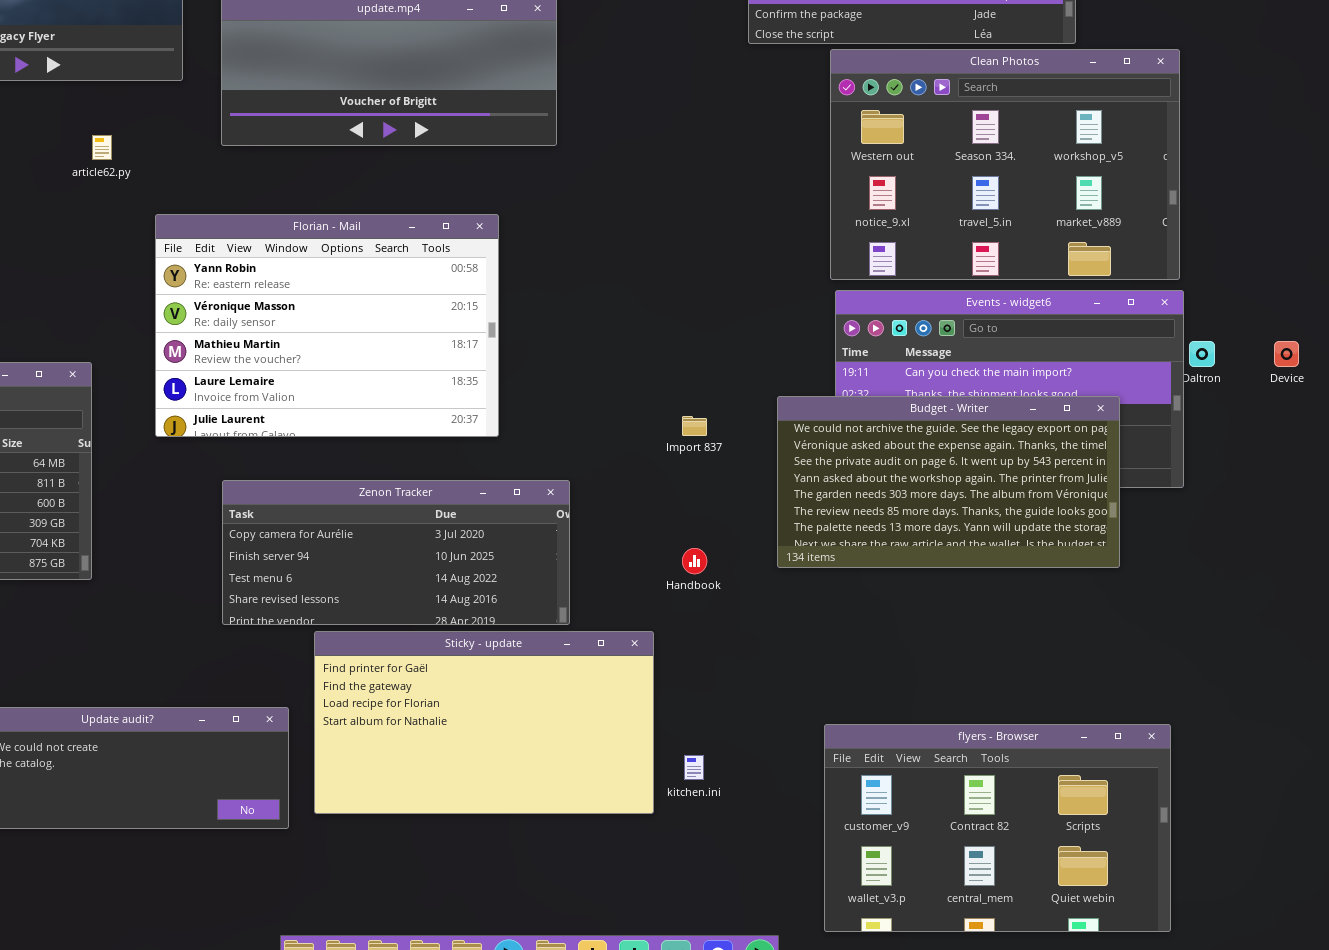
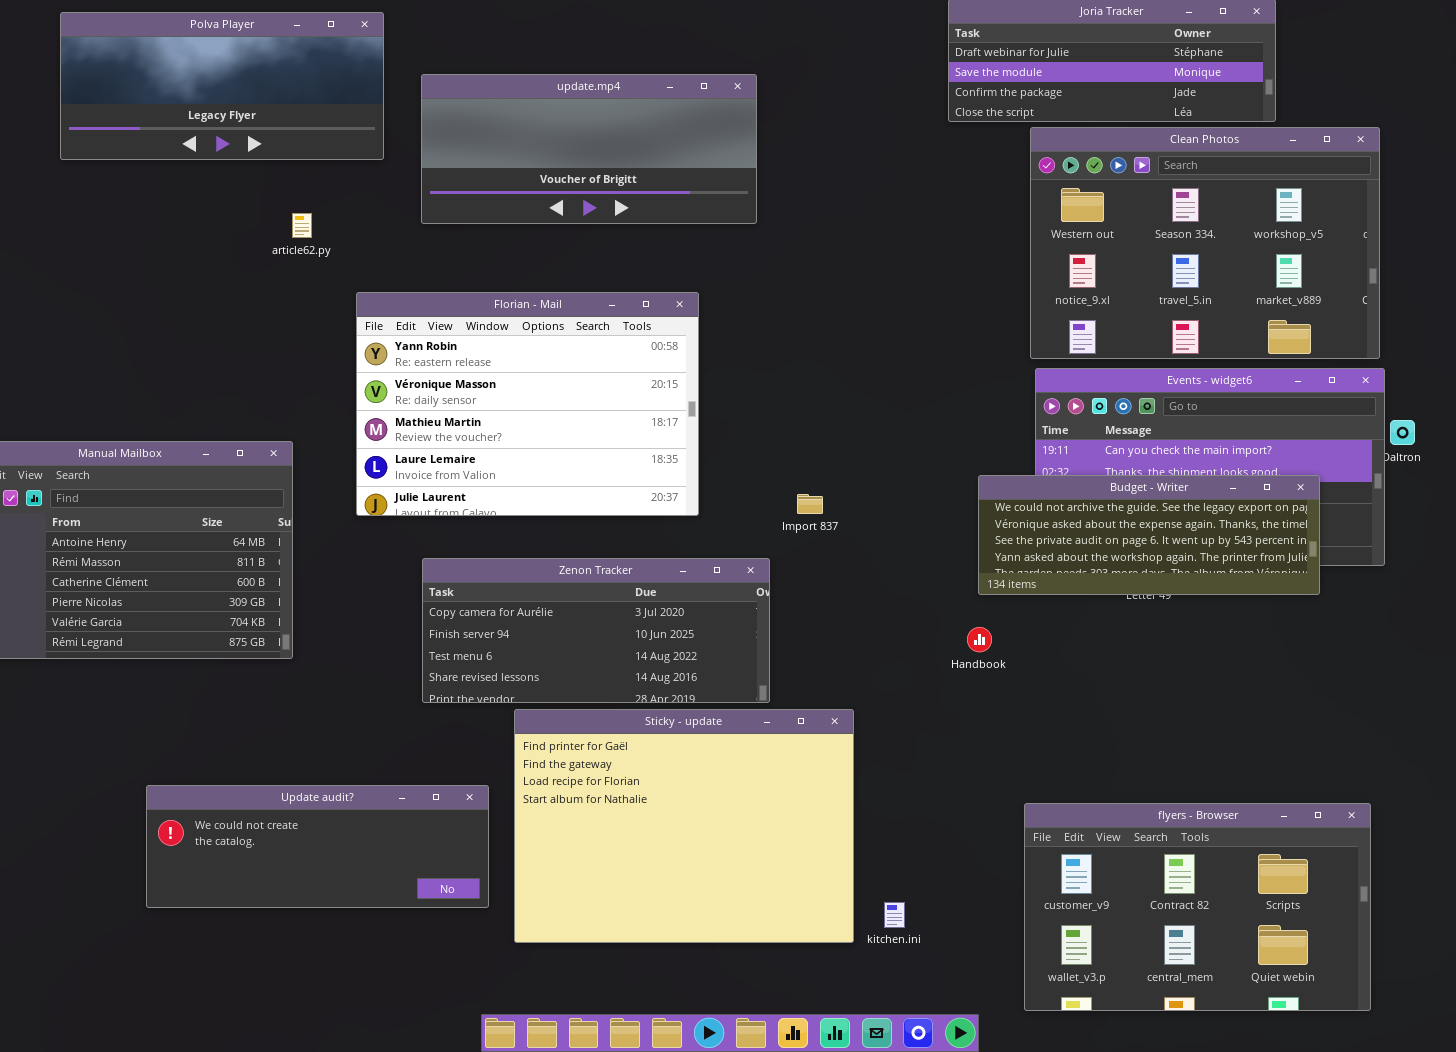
Budget - Writer: [777,396,1120,568] -> [978,475,1320,595], resized
Import 837: [682,416,707,436] -> [797,494,823,514], moved
Handbook: [682,548,707,574] -> [967,627,992,652], moved
Sticky - update: [314,631,654,814] -> [514,709,854,943], resized
kitchen.ini: [684,755,704,780] -> [884,902,905,928], moved

